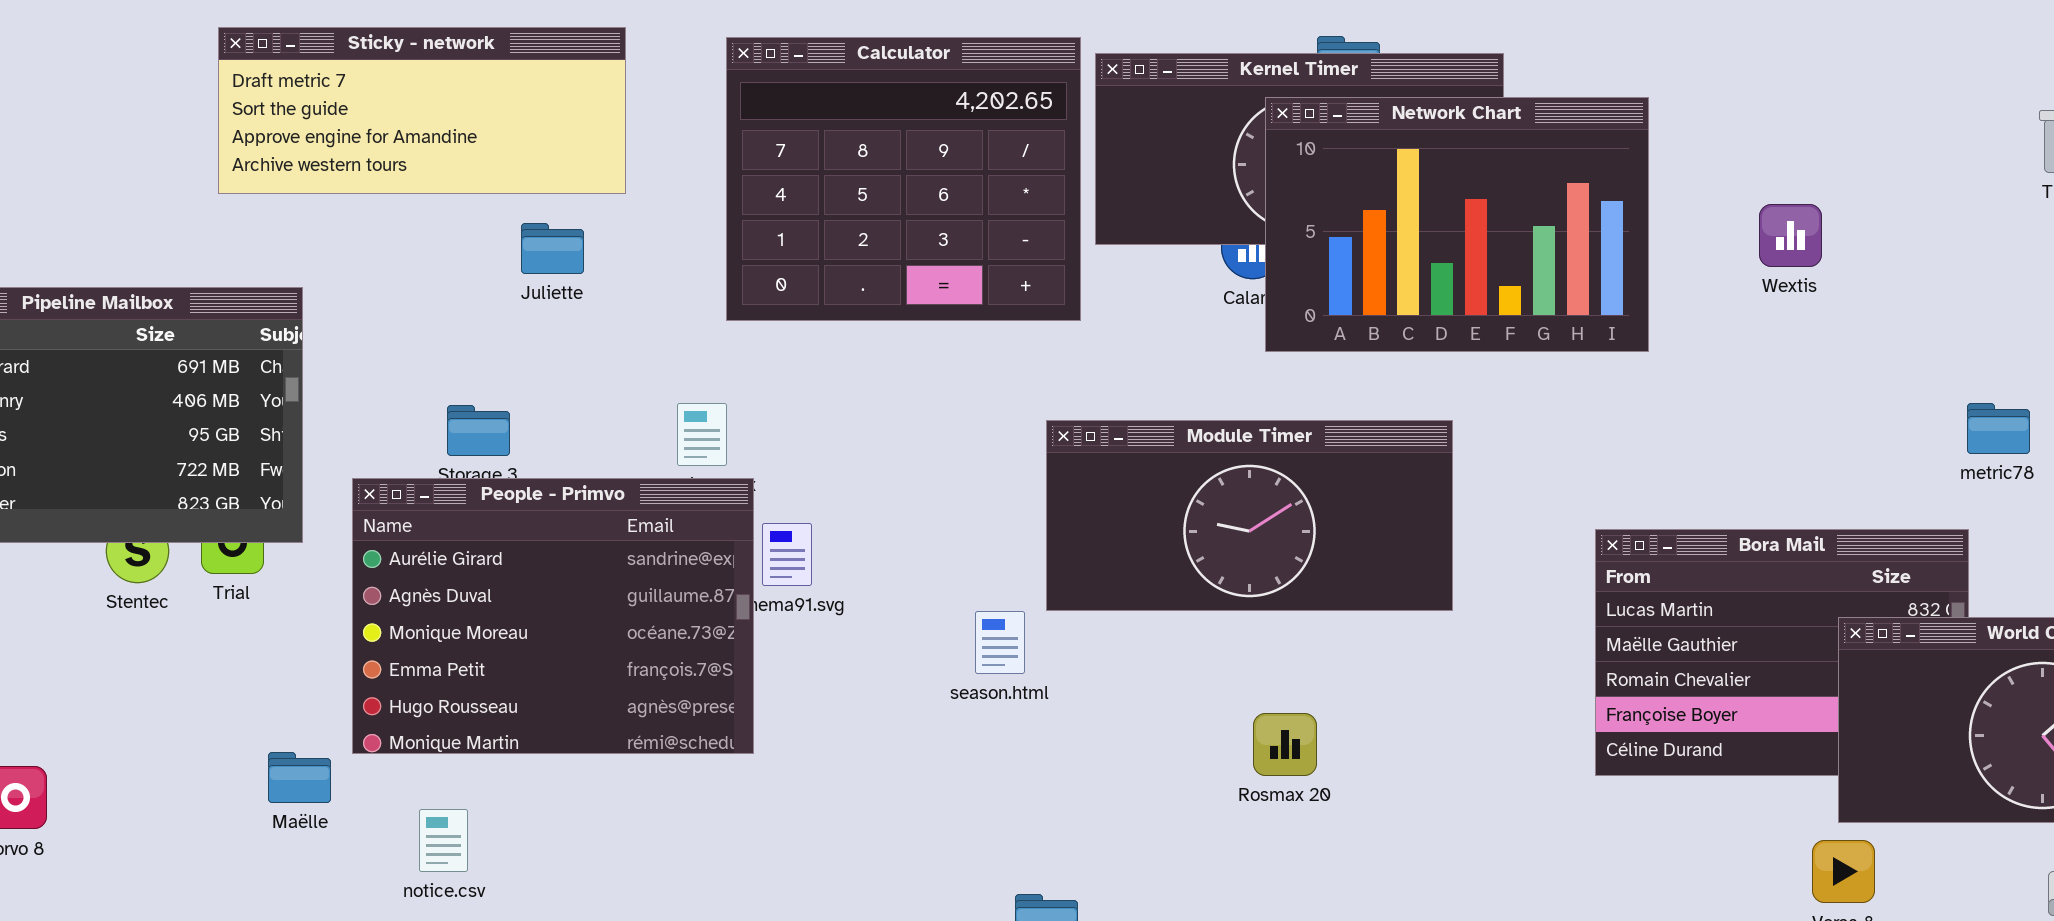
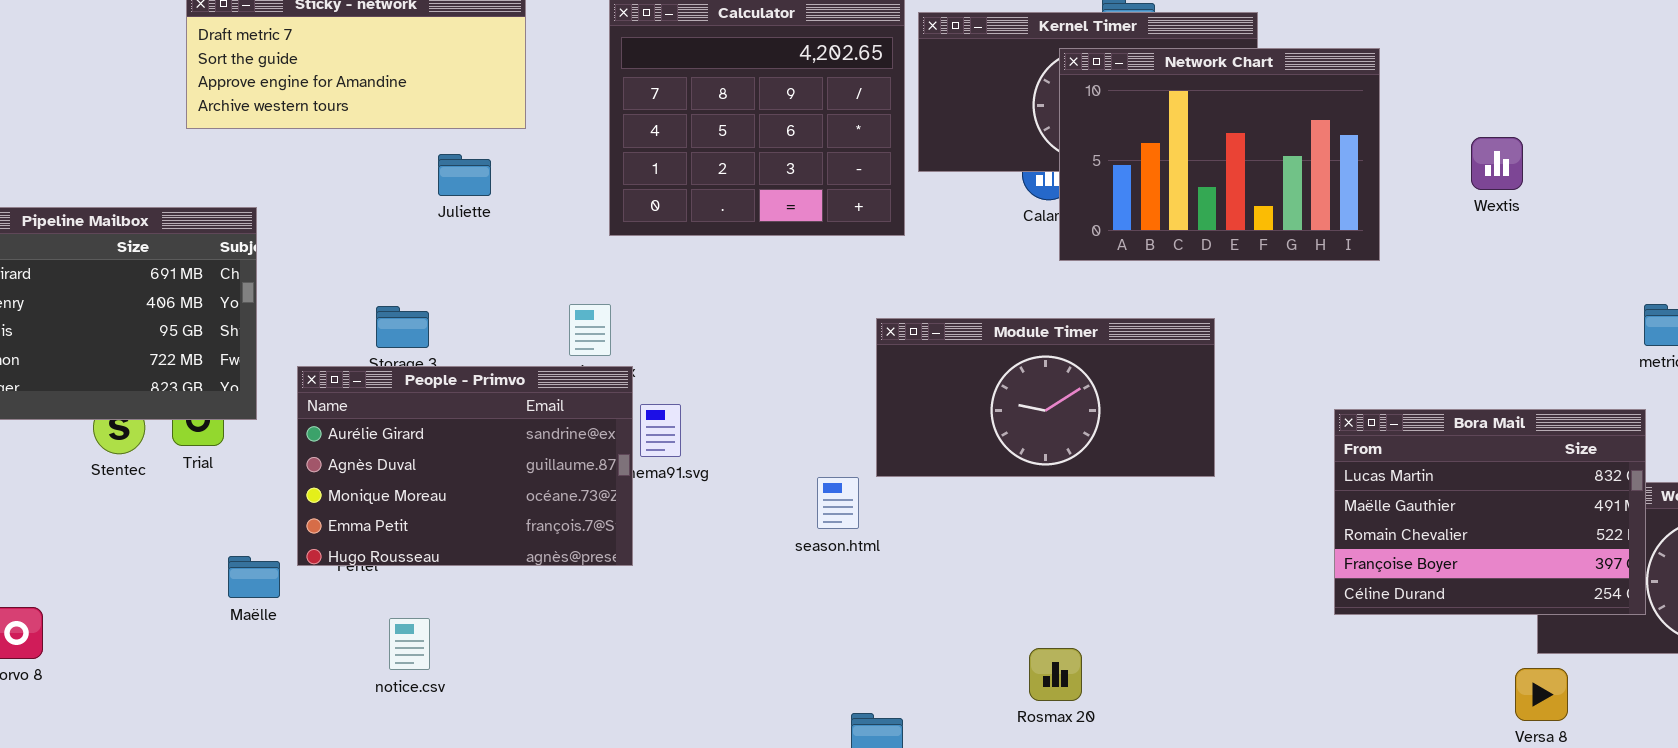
People - Primvo: [352,478,754,754] -> [297,366,633,566], resized
Bora Mail: [1595,529,1969,776] -> [1334,409,1646,615], raised
Rosmax 20: [1253,713,1317,776] -> [1029,648,1082,701], moved
Maëlle: [268,752,331,803] -> [228,556,280,598], moved
notice.csv: [419,809,468,872] -> [389,618,430,670], moved

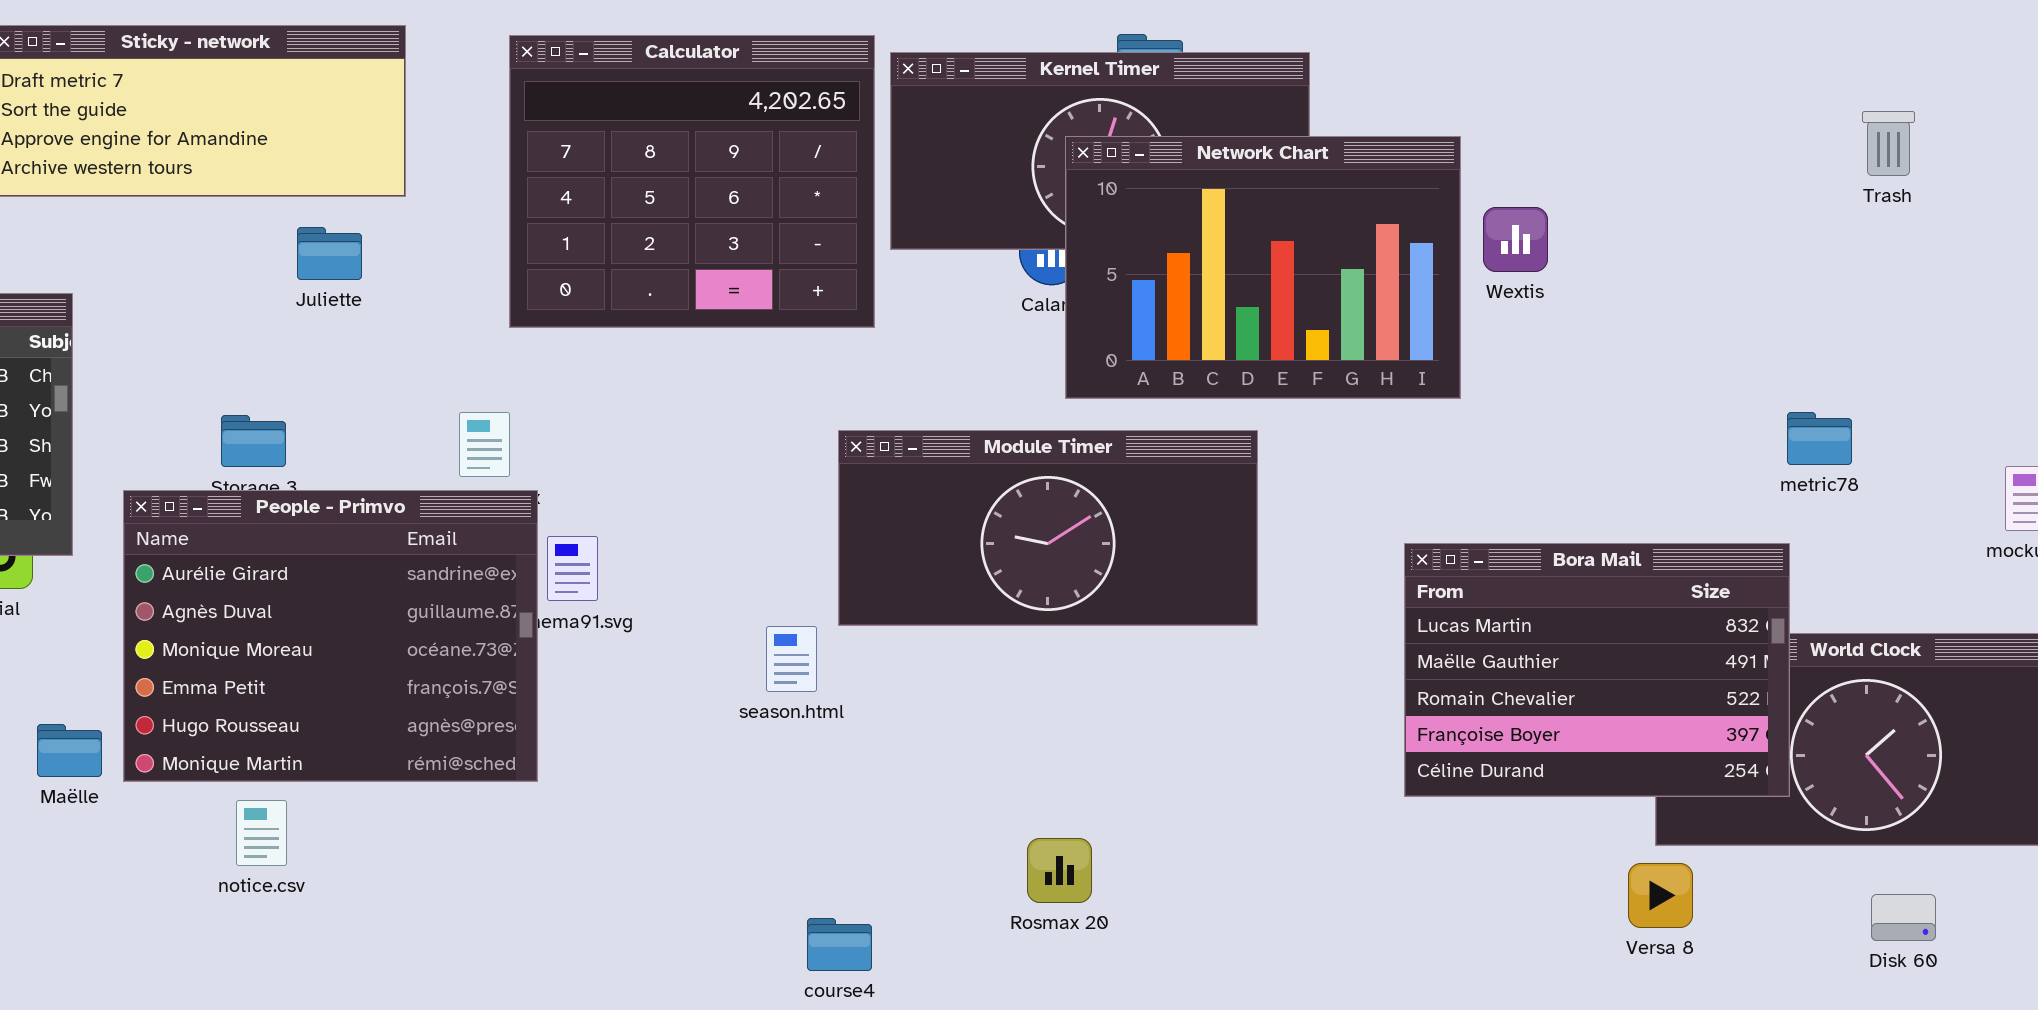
Network Chart: [1059,48,1380,261] -> [1065,136,1461,399], moved
Wextis: [1471,137,1523,190] -> [1483,207,1548,272], moved
People - Primvo: [297,366,633,566] -> [123,490,538,782], resized

